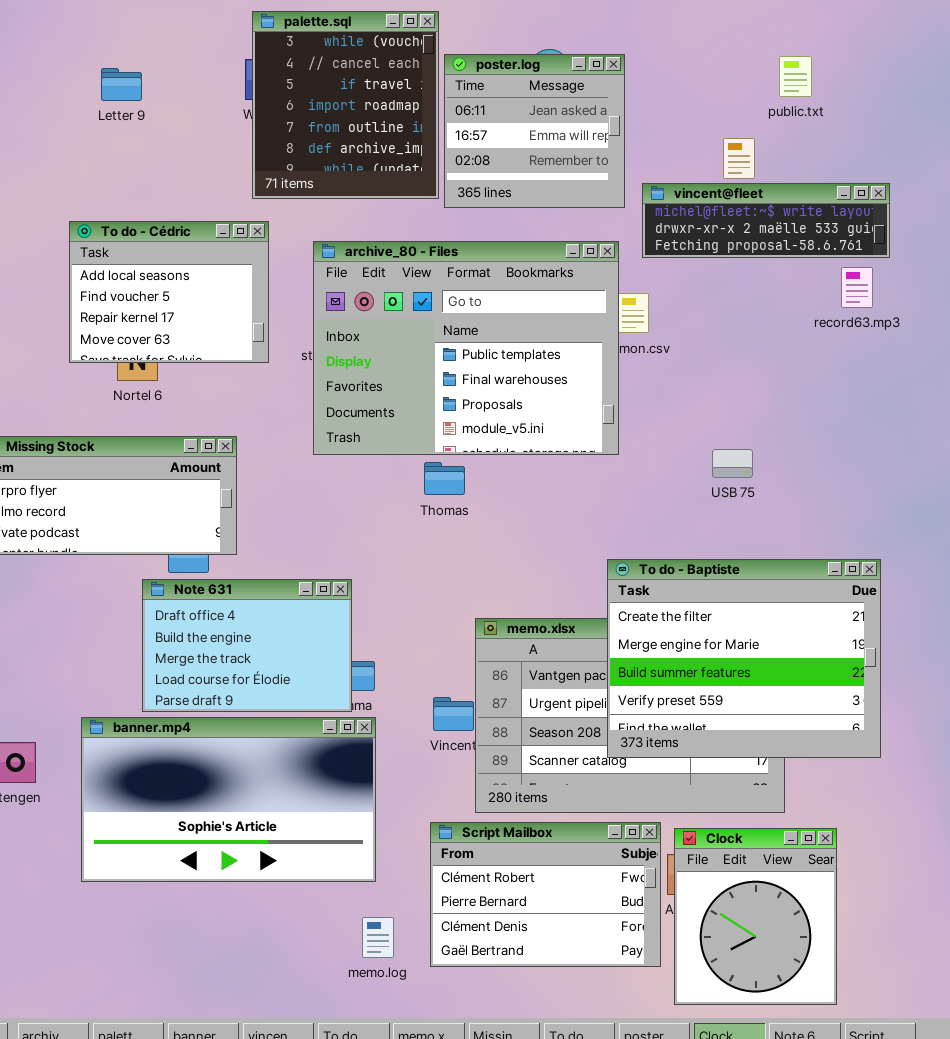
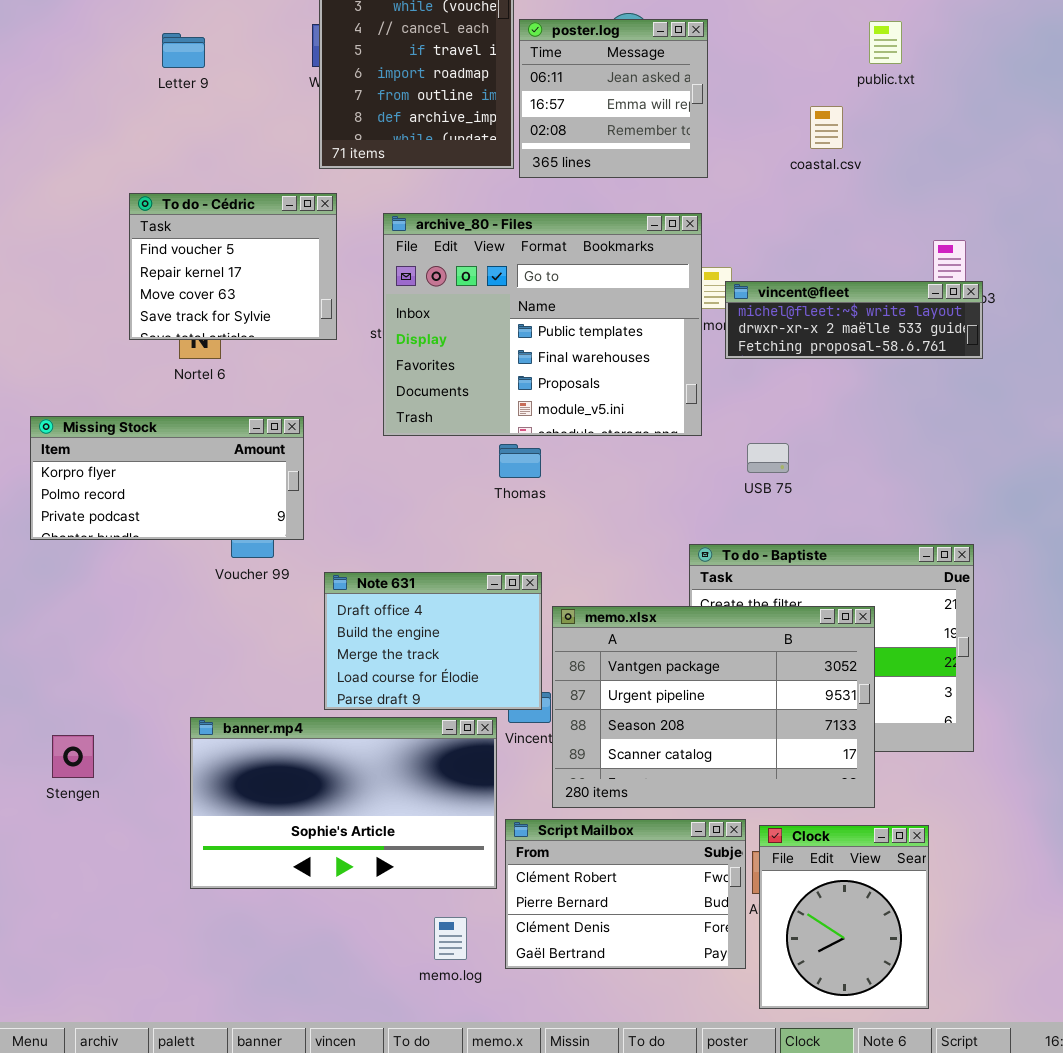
vincent@fleet: [642,183,890,258] -> [725,281,983,359], moved
To do - Cédric: [69,221,269,363] -> [129,193,337,340], scrolled down 1 row
USB 75: [712,449,753,478] -> [747,443,789,473], moved
Note 631: [142,579,352,712] -> [324,572,542,710], moved
memo.xlsx: [475,618,785,813] -> [552,606,875,808], raised
banner.mp4: [81,717,376,882] -> [190,717,497,889], moved

